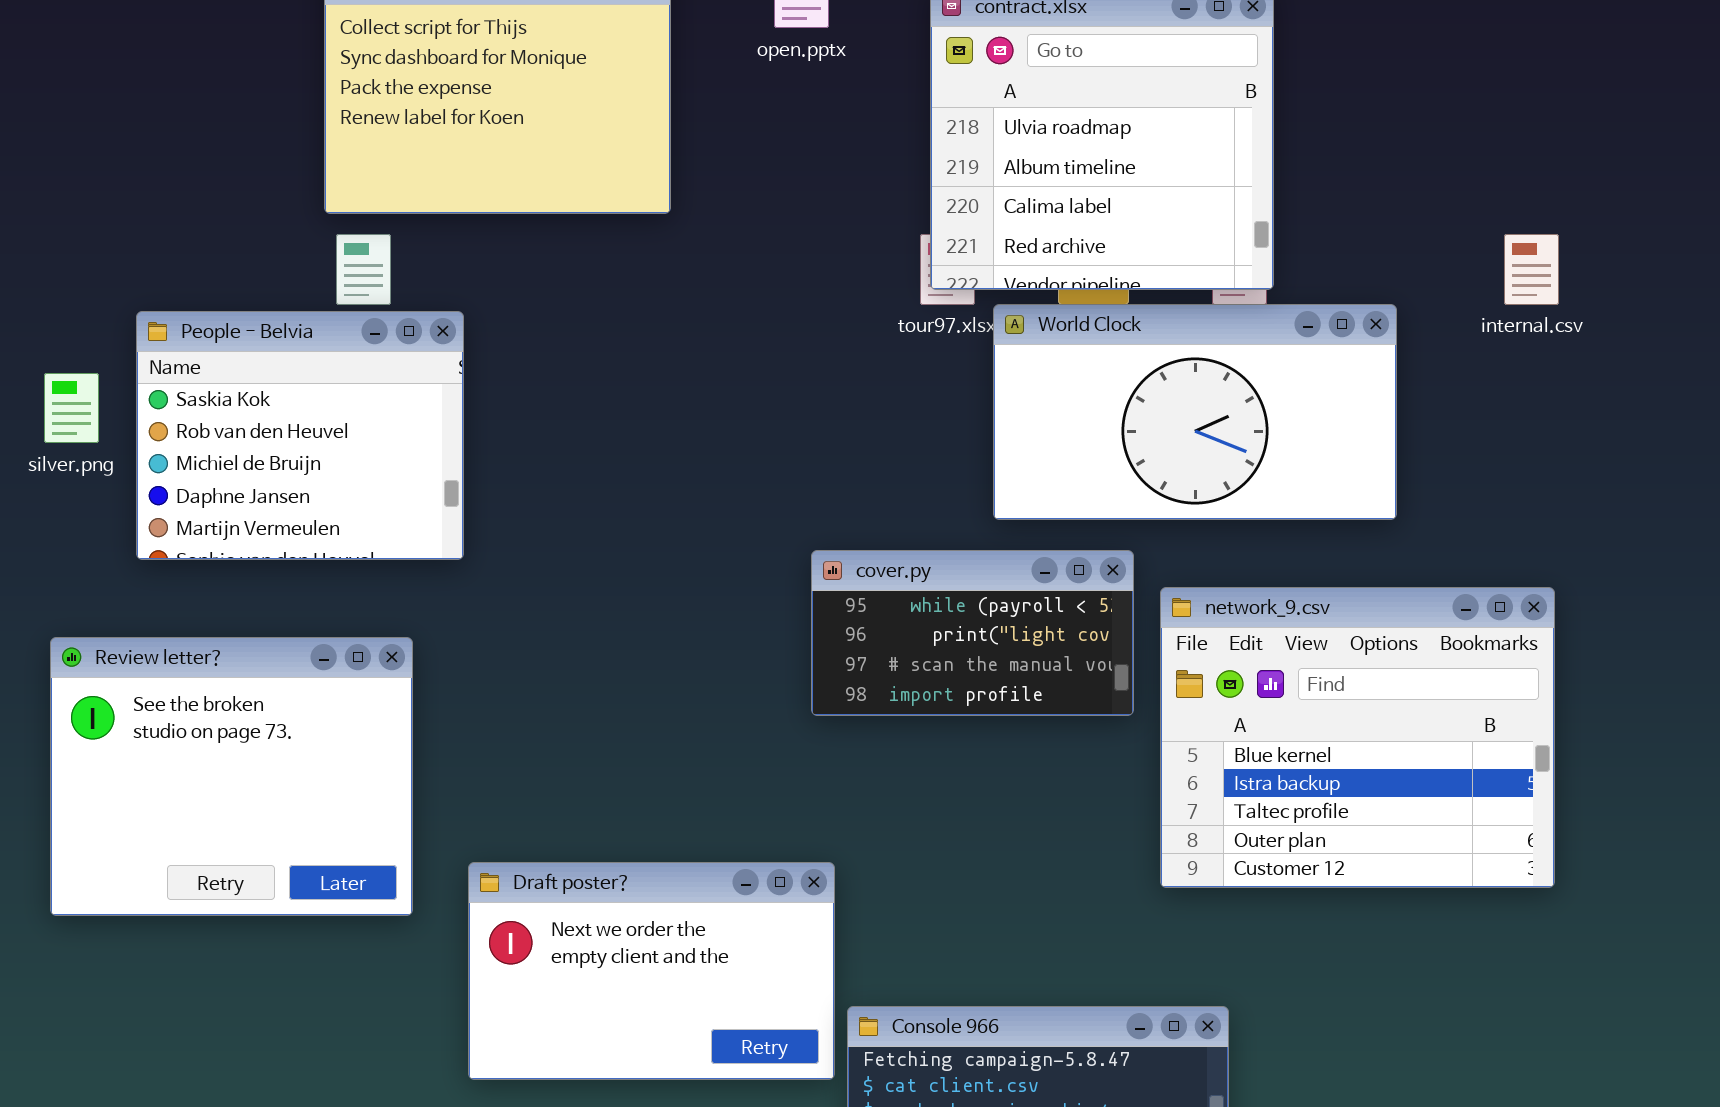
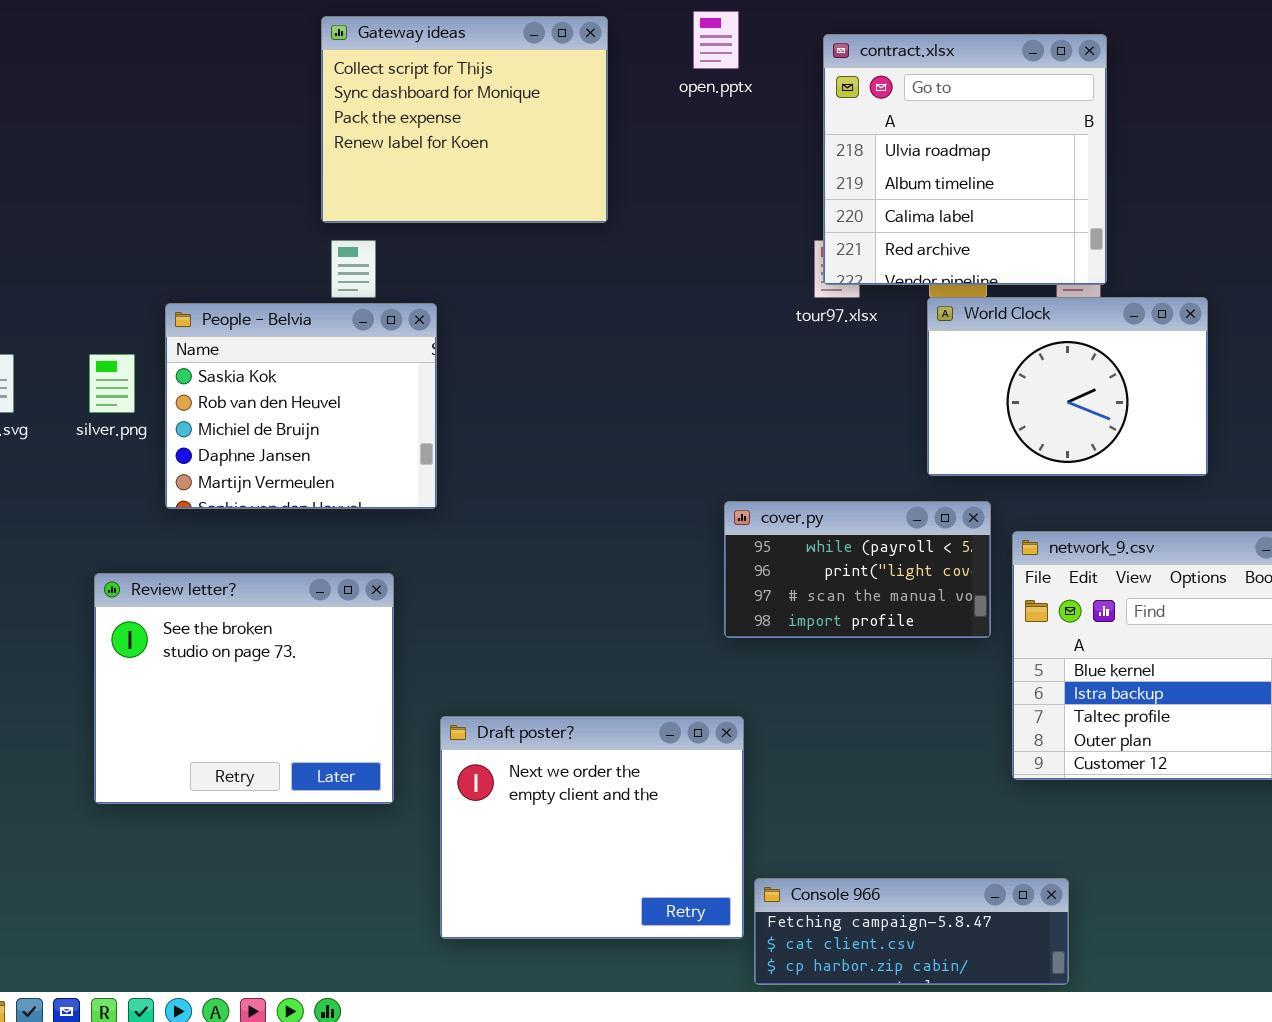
World Clock: [993,304,1397,520] -> [927,297,1208,476], resized
Draft poster?: [468,862,835,1080] -> [440,716,744,939], resized

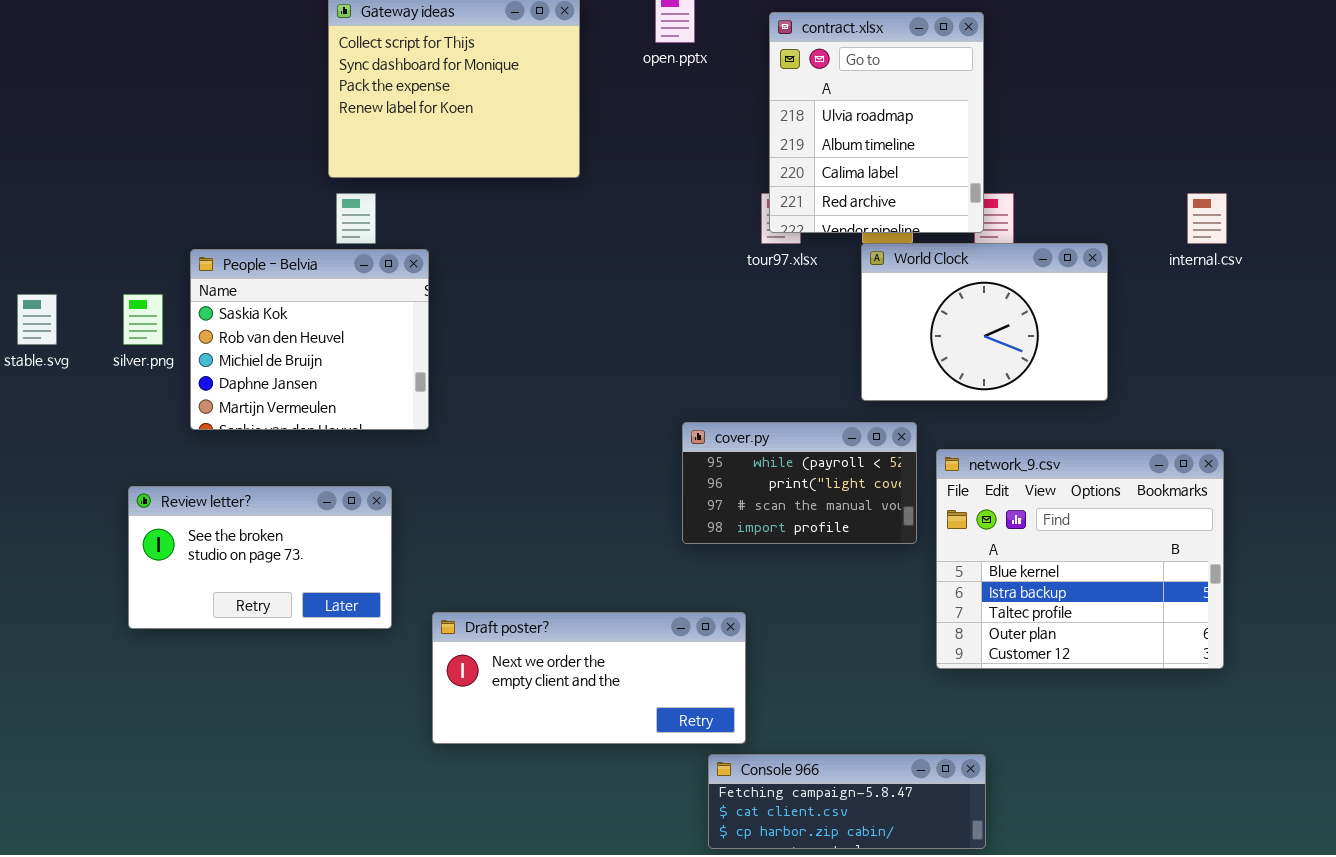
contract.xlsx: [823,34,1107,285] -> [769,12,984,233], resized
Review letter?: [94,573,394,804] -> [128,486,392,629], resized
Draft poster?: [440,716,744,939] -> [432,612,746,744], resized

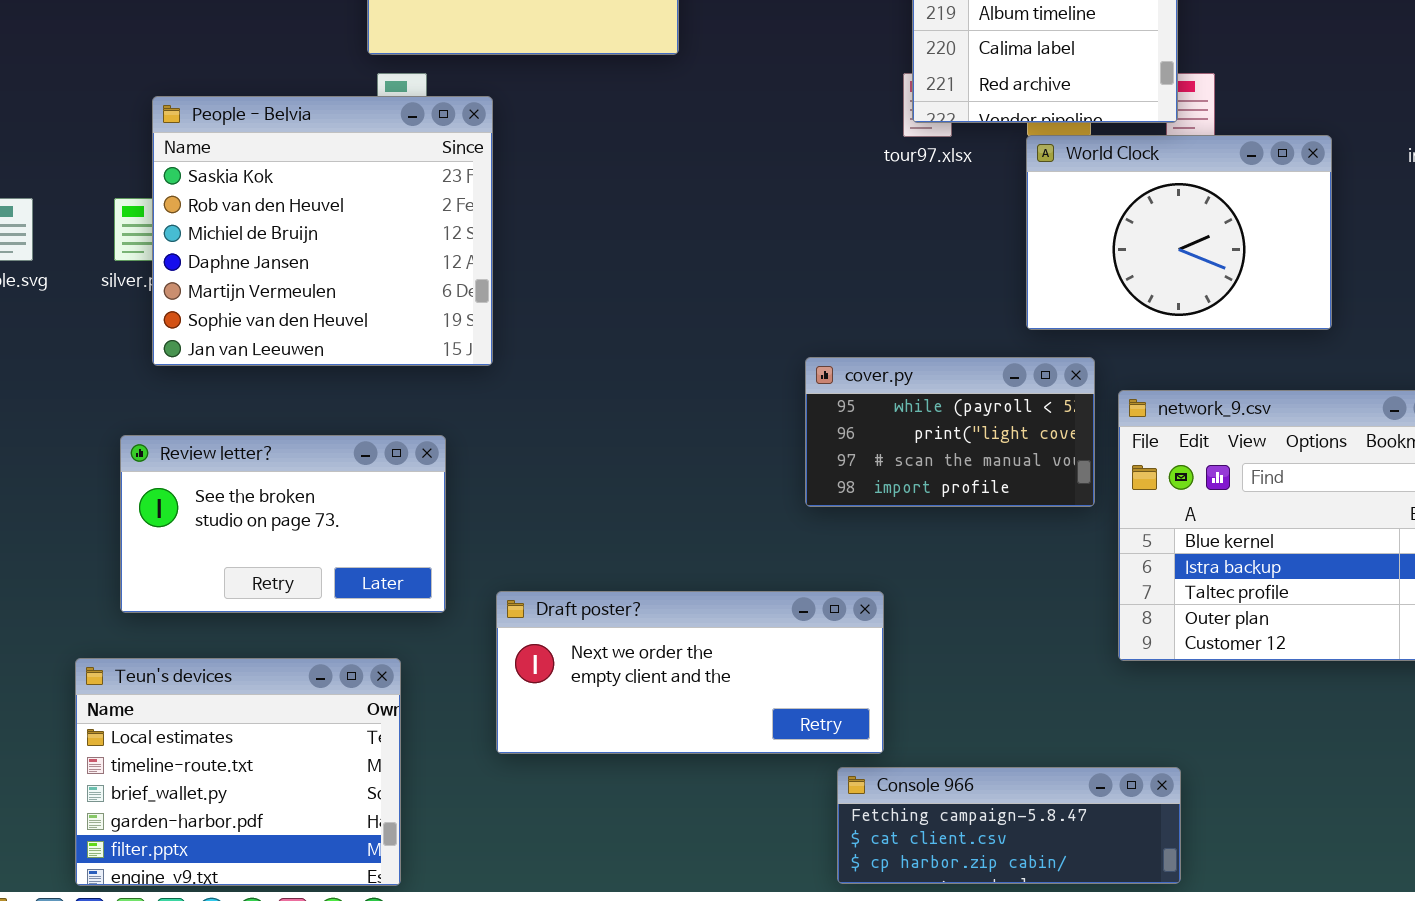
People - Belvia: [190,249,429,430] -> [152,96,493,366], resized
Teun's devices: none -> [75,658,401,886], opened

